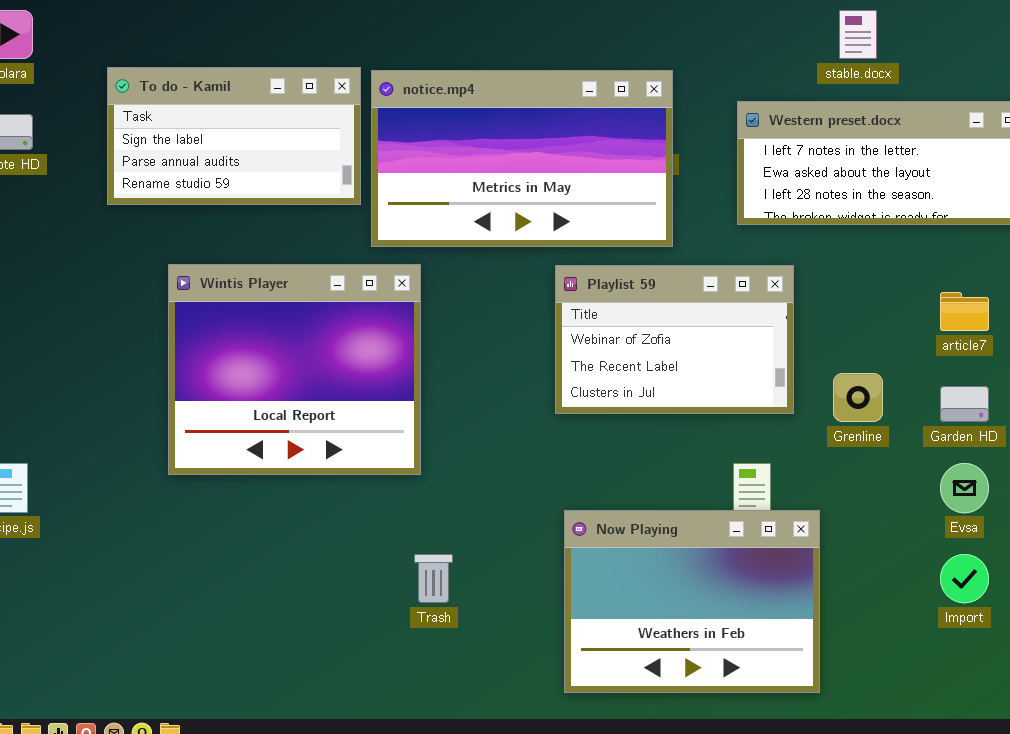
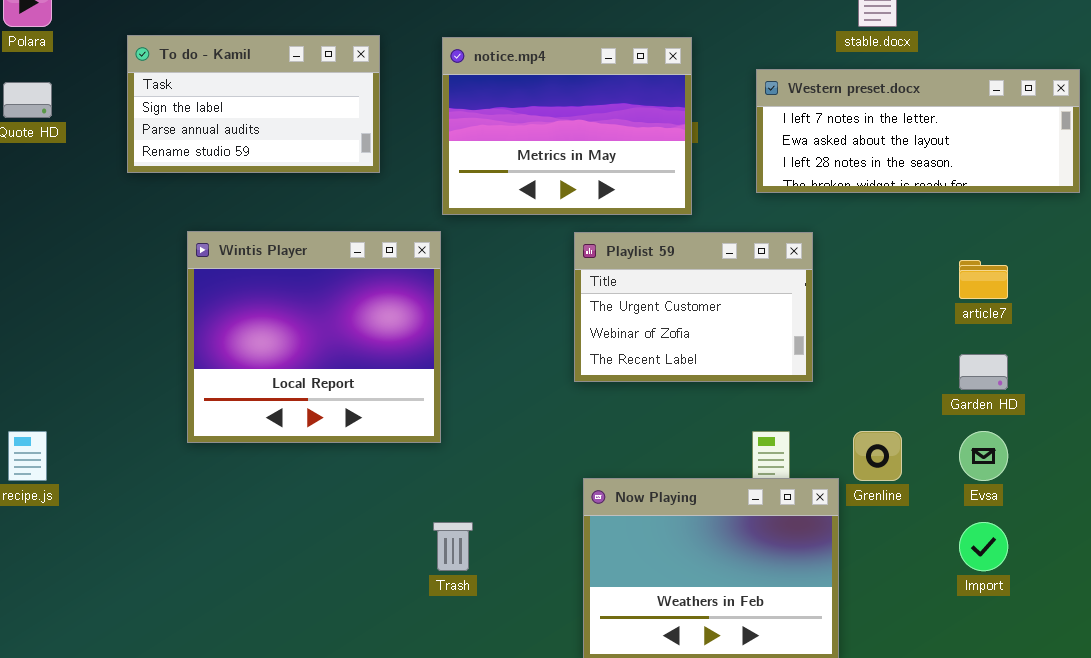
notice.mp4: [371,70,673,247] -> [442,37,692,215], resized
Playlist 59: [555,265,794,414] -> [574,232,813,382], scrolled up 1 row
Grenline: [833,373,883,422] -> [853,431,902,481], moved

